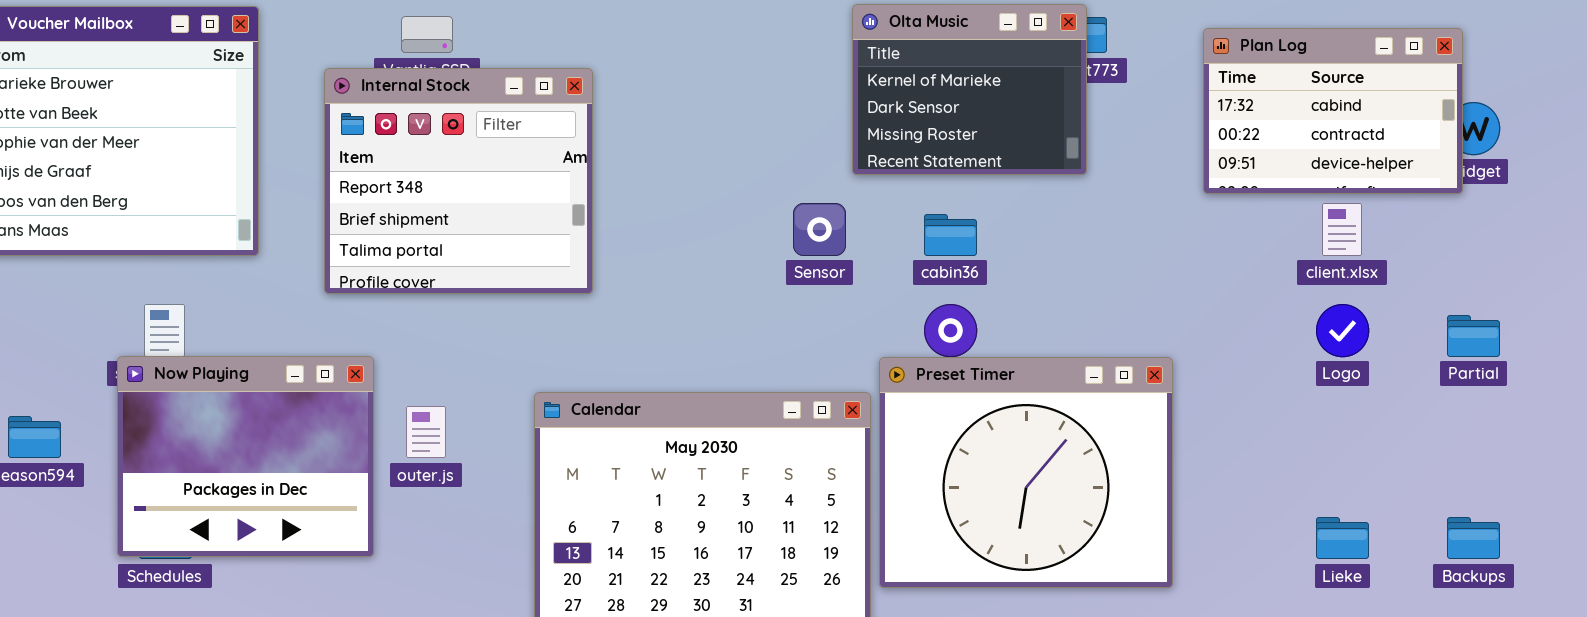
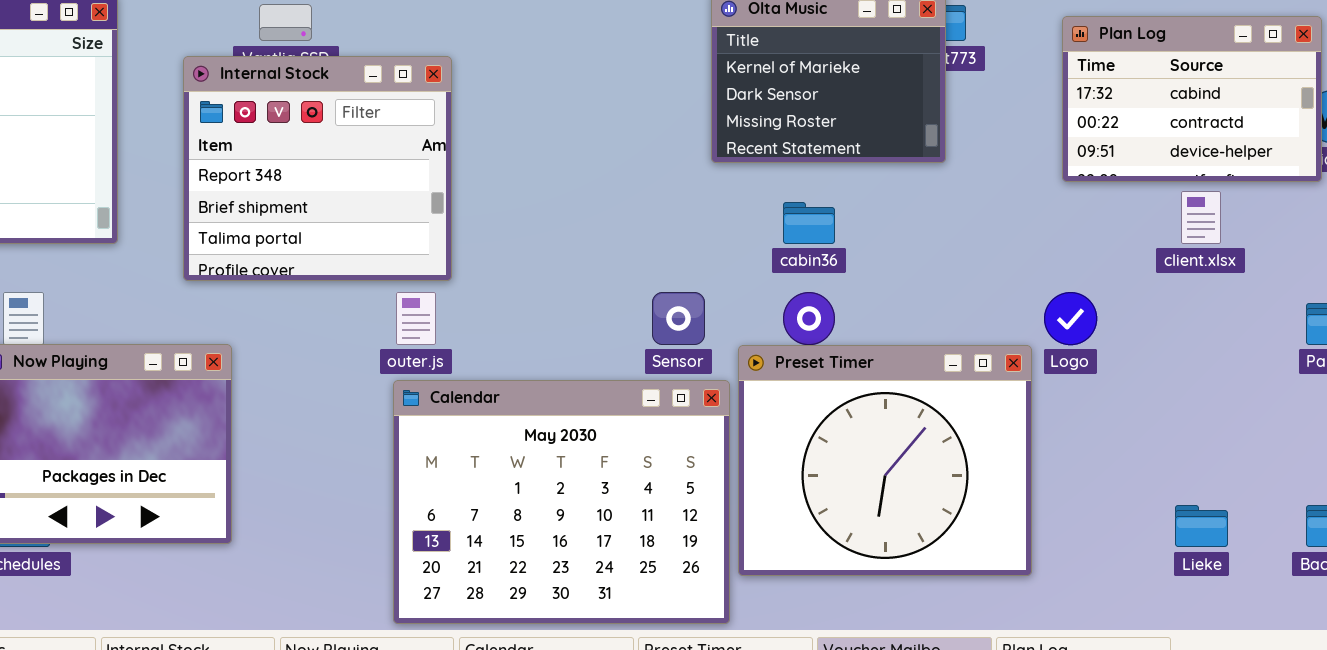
Sensor: [793,203,846,256] -> [652,292,705,345], moved
Logo: [1316,304,1369,357] -> [1044,292,1097,345], moved
outer.js: [406,406,446,458] -> [396,292,436,345], moved

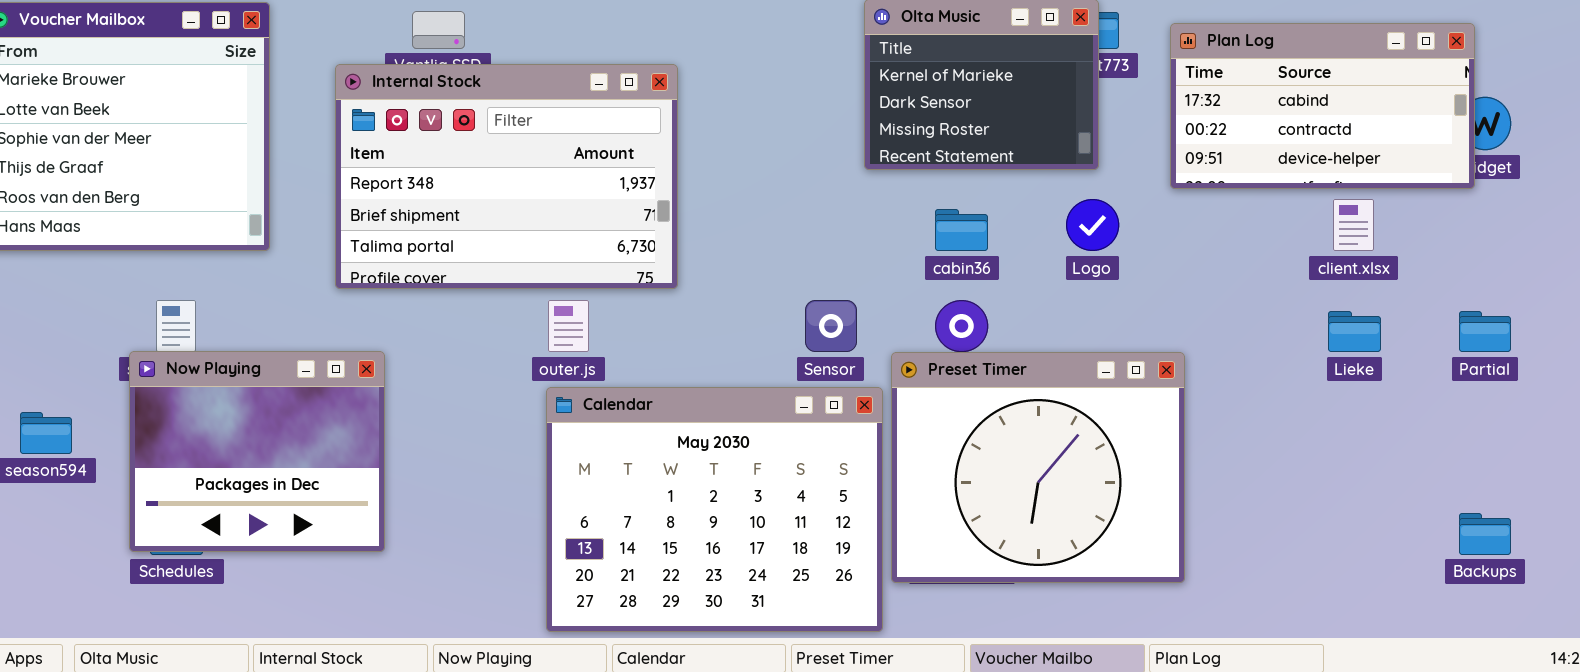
Plan Log: [1062,16,1322,182] -> [1170,23,1475,189], resized
Internal Stock: [183,56,452,281] -> [335,64,678,289], resized
Logo: [1044,292,1097,345] -> [1066,199,1119,251], moved
Lieke: [1175,505,1228,547] -> [1328,311,1381,352], moved

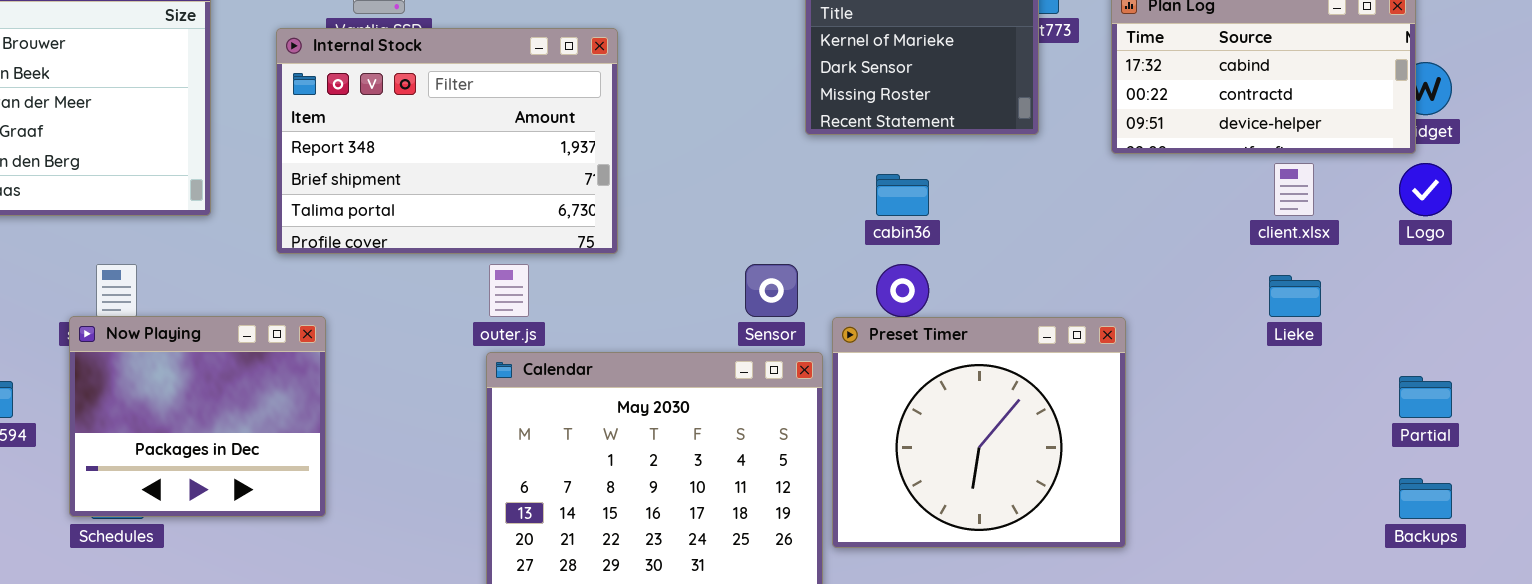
Logo: [1066,199,1119,251] -> [1399,163,1452,216], moved
Partial: [1459,311,1511,352] -> [1399,376,1452,418], moved

